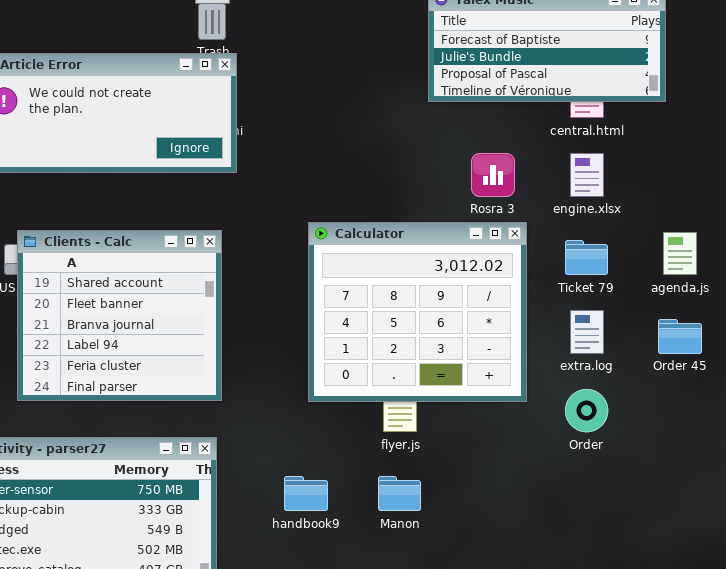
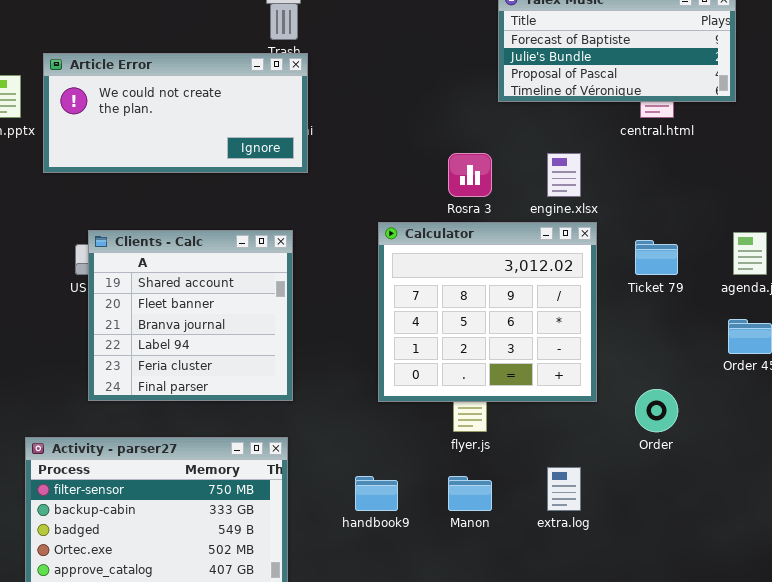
Rosra 3: [471,153,515,197] -> [448,153,492,197], moved
engine.xlsx: [570,153,604,197] -> [547,153,581,197], moved
extra.log: [570,310,604,354] -> [547,467,581,511], moved

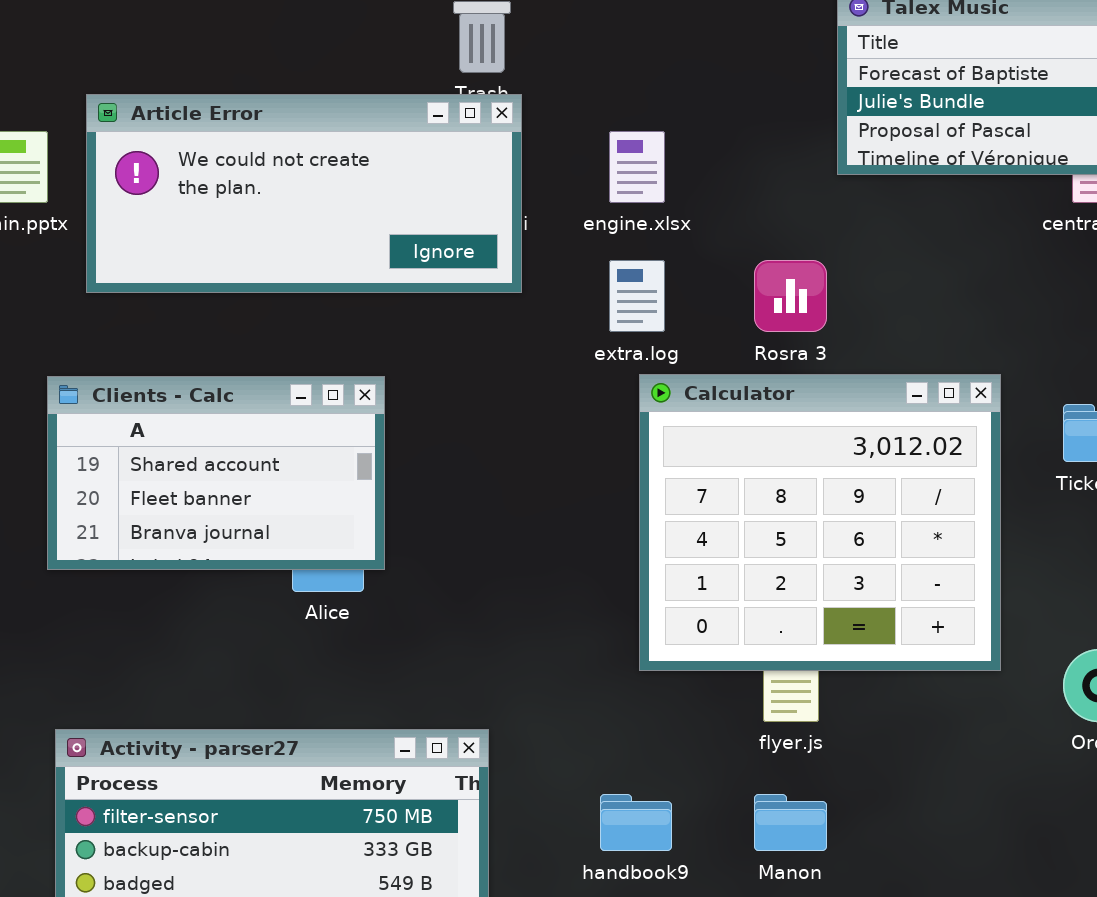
engine.xlsx: [547,153,581,197] -> [609,131,665,203], moved
Clients - Calc: [88,230,293,401] -> [47,376,385,570], moved, resized
extra.log: [547,467,581,511] -> [609,260,665,332], moved

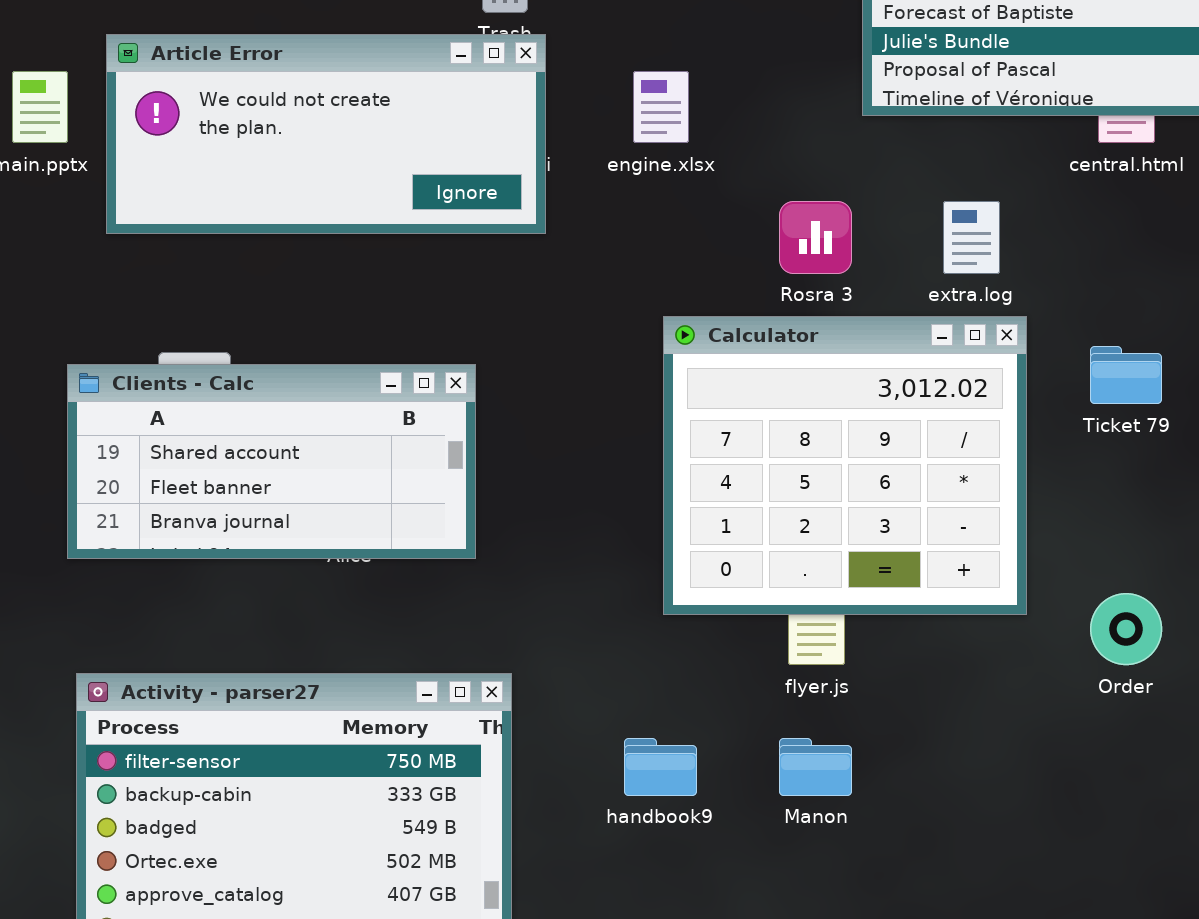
extra.log: [609,260,665,332] -> [943,201,1000,274], moved
Clients - Calc: [47,376,385,570] -> [67,364,476,559], moved, resized

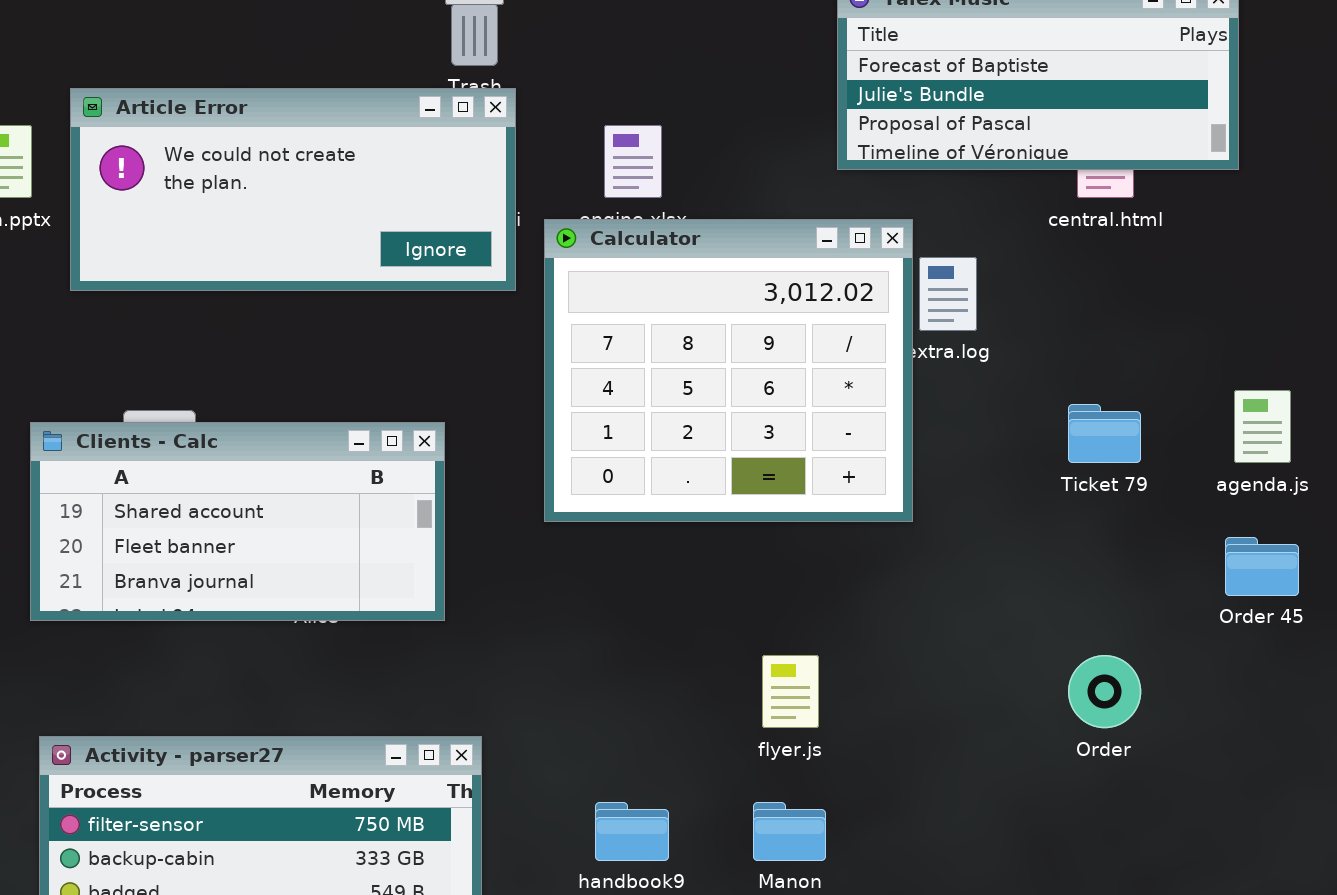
Calculator: [663,316,1027,615] -> [544,219,913,522], moved

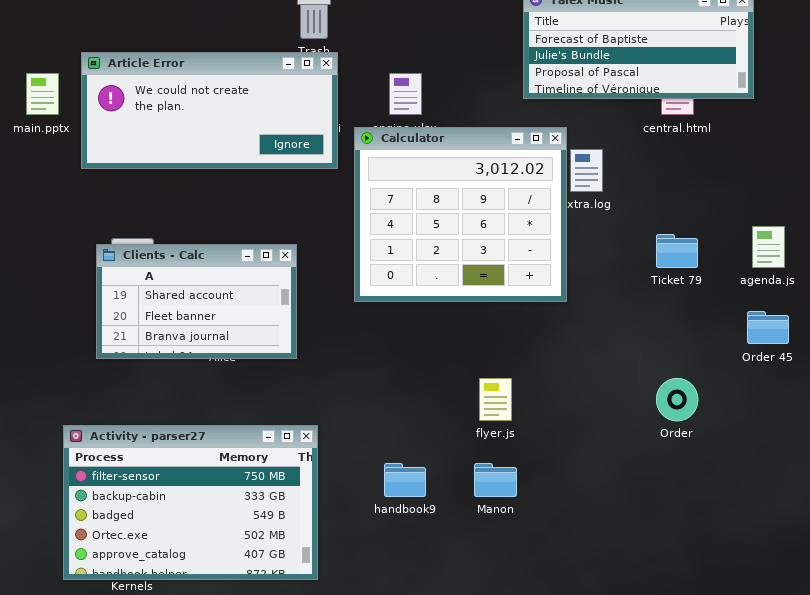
Clients - Calc: [30,422,445,621] -> [96,244,297,359], resized

